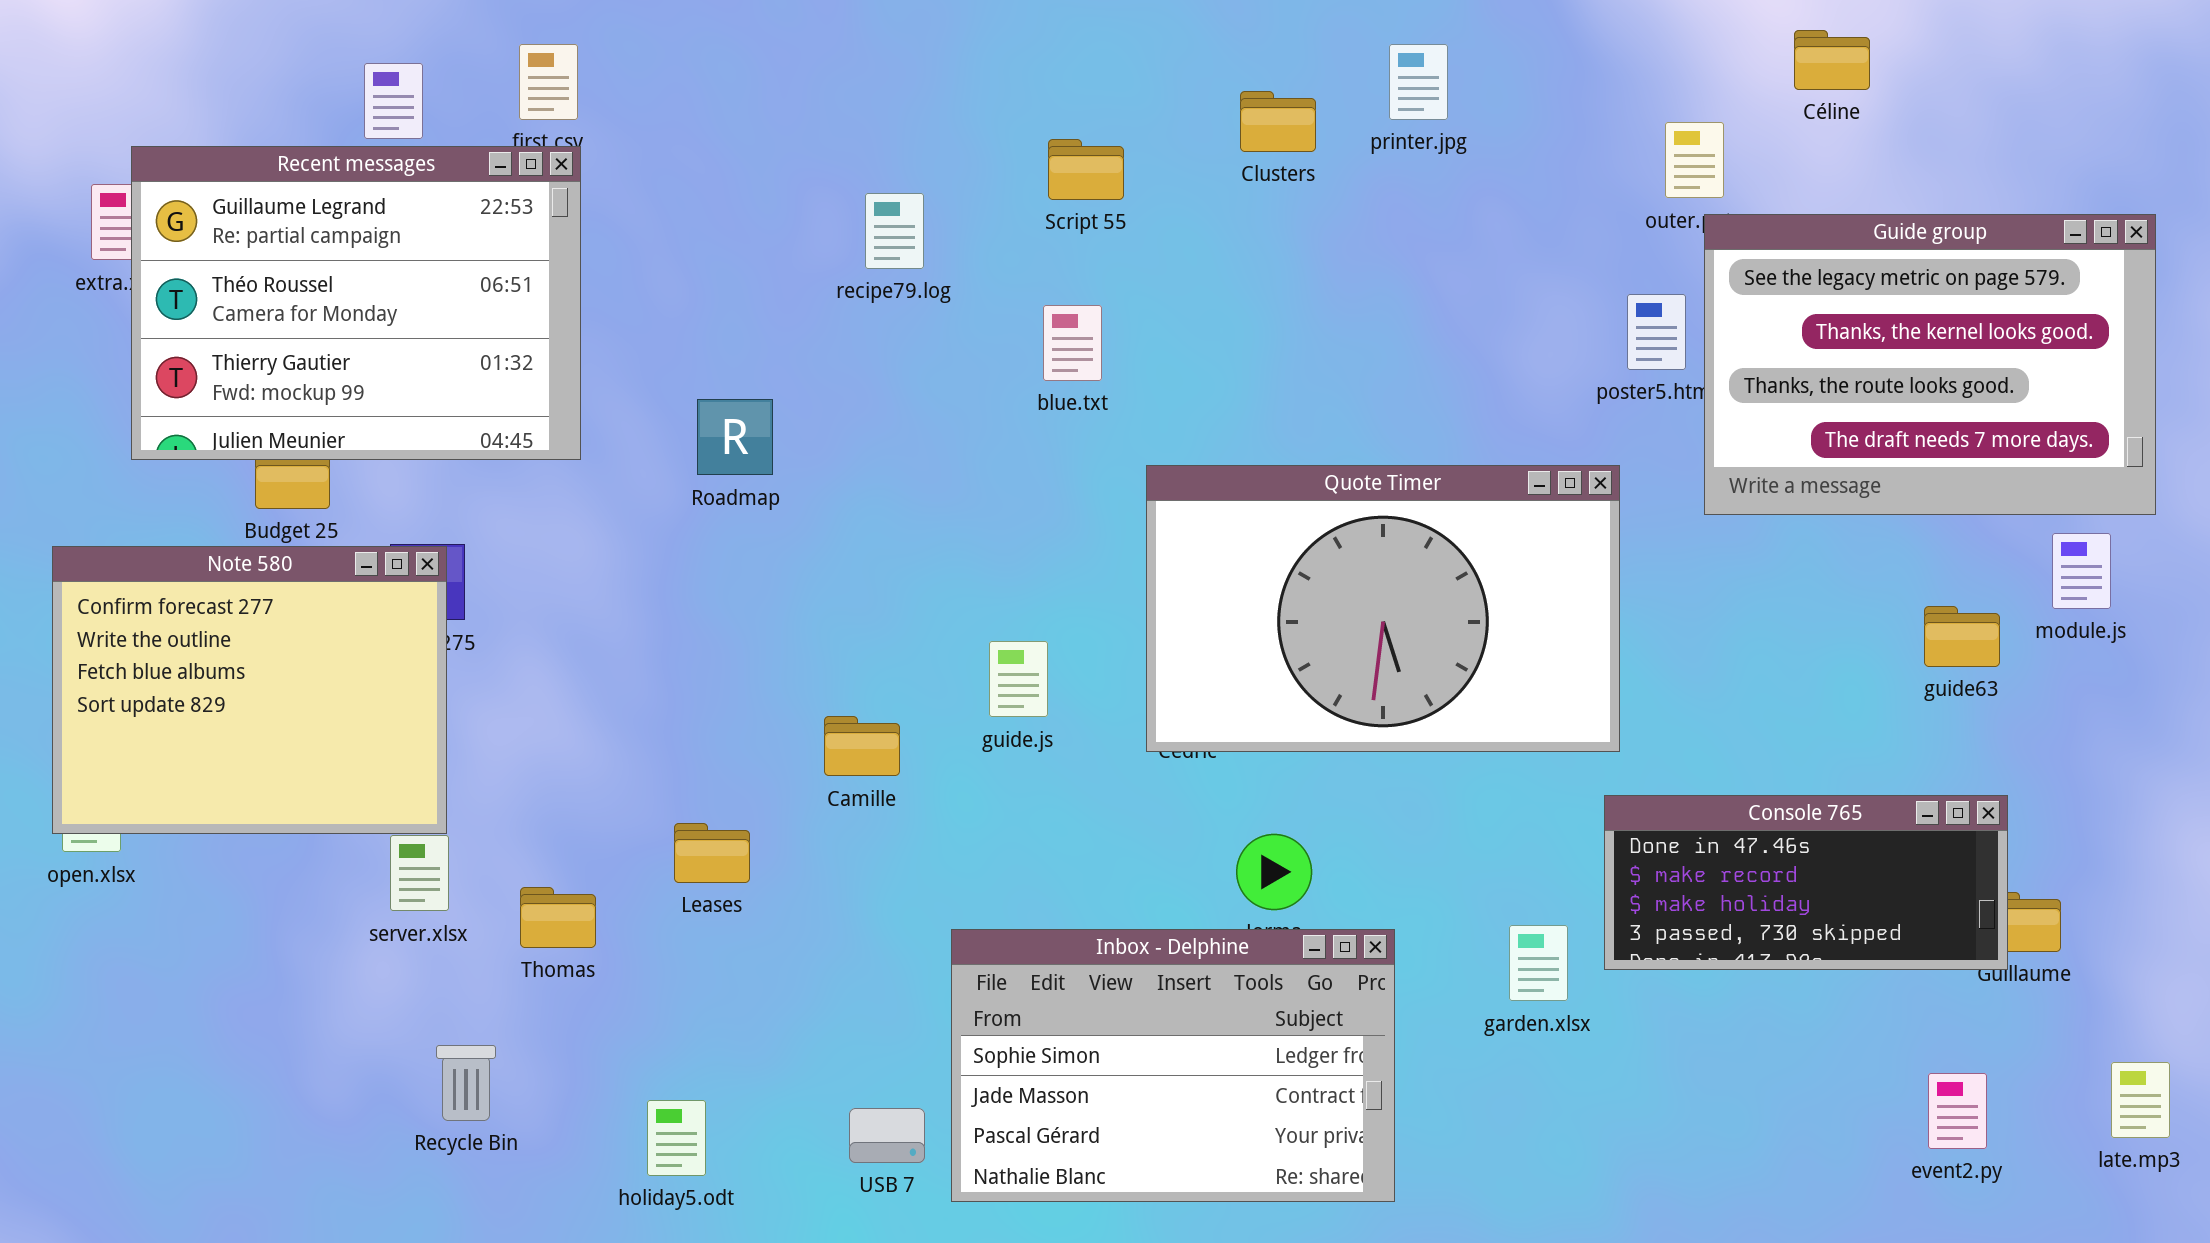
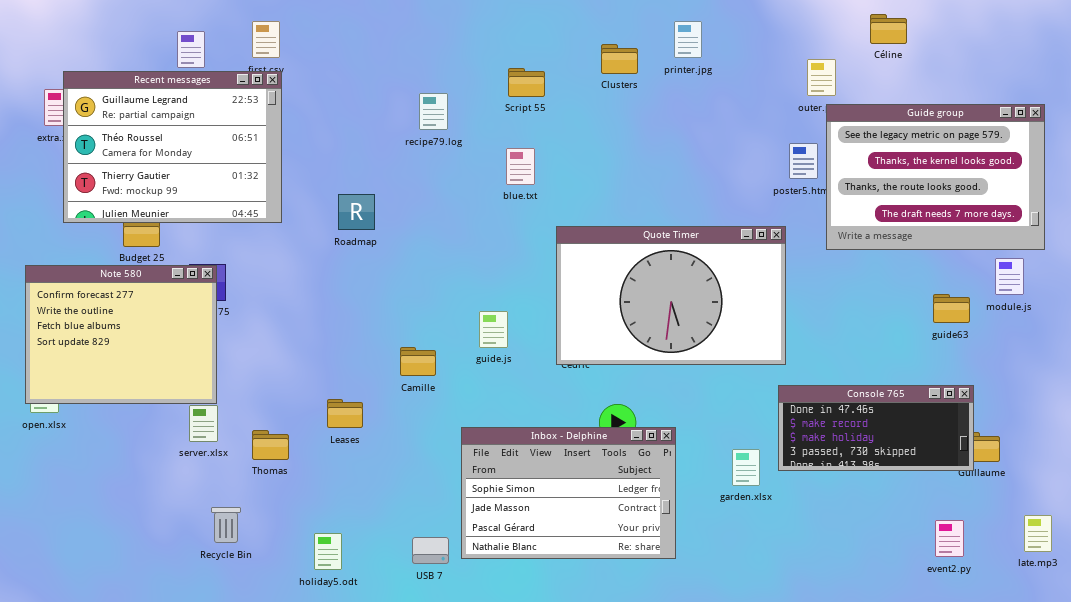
Inbox - Delphine: [951,929,1395,1202] -> [461,427,676,559], moved

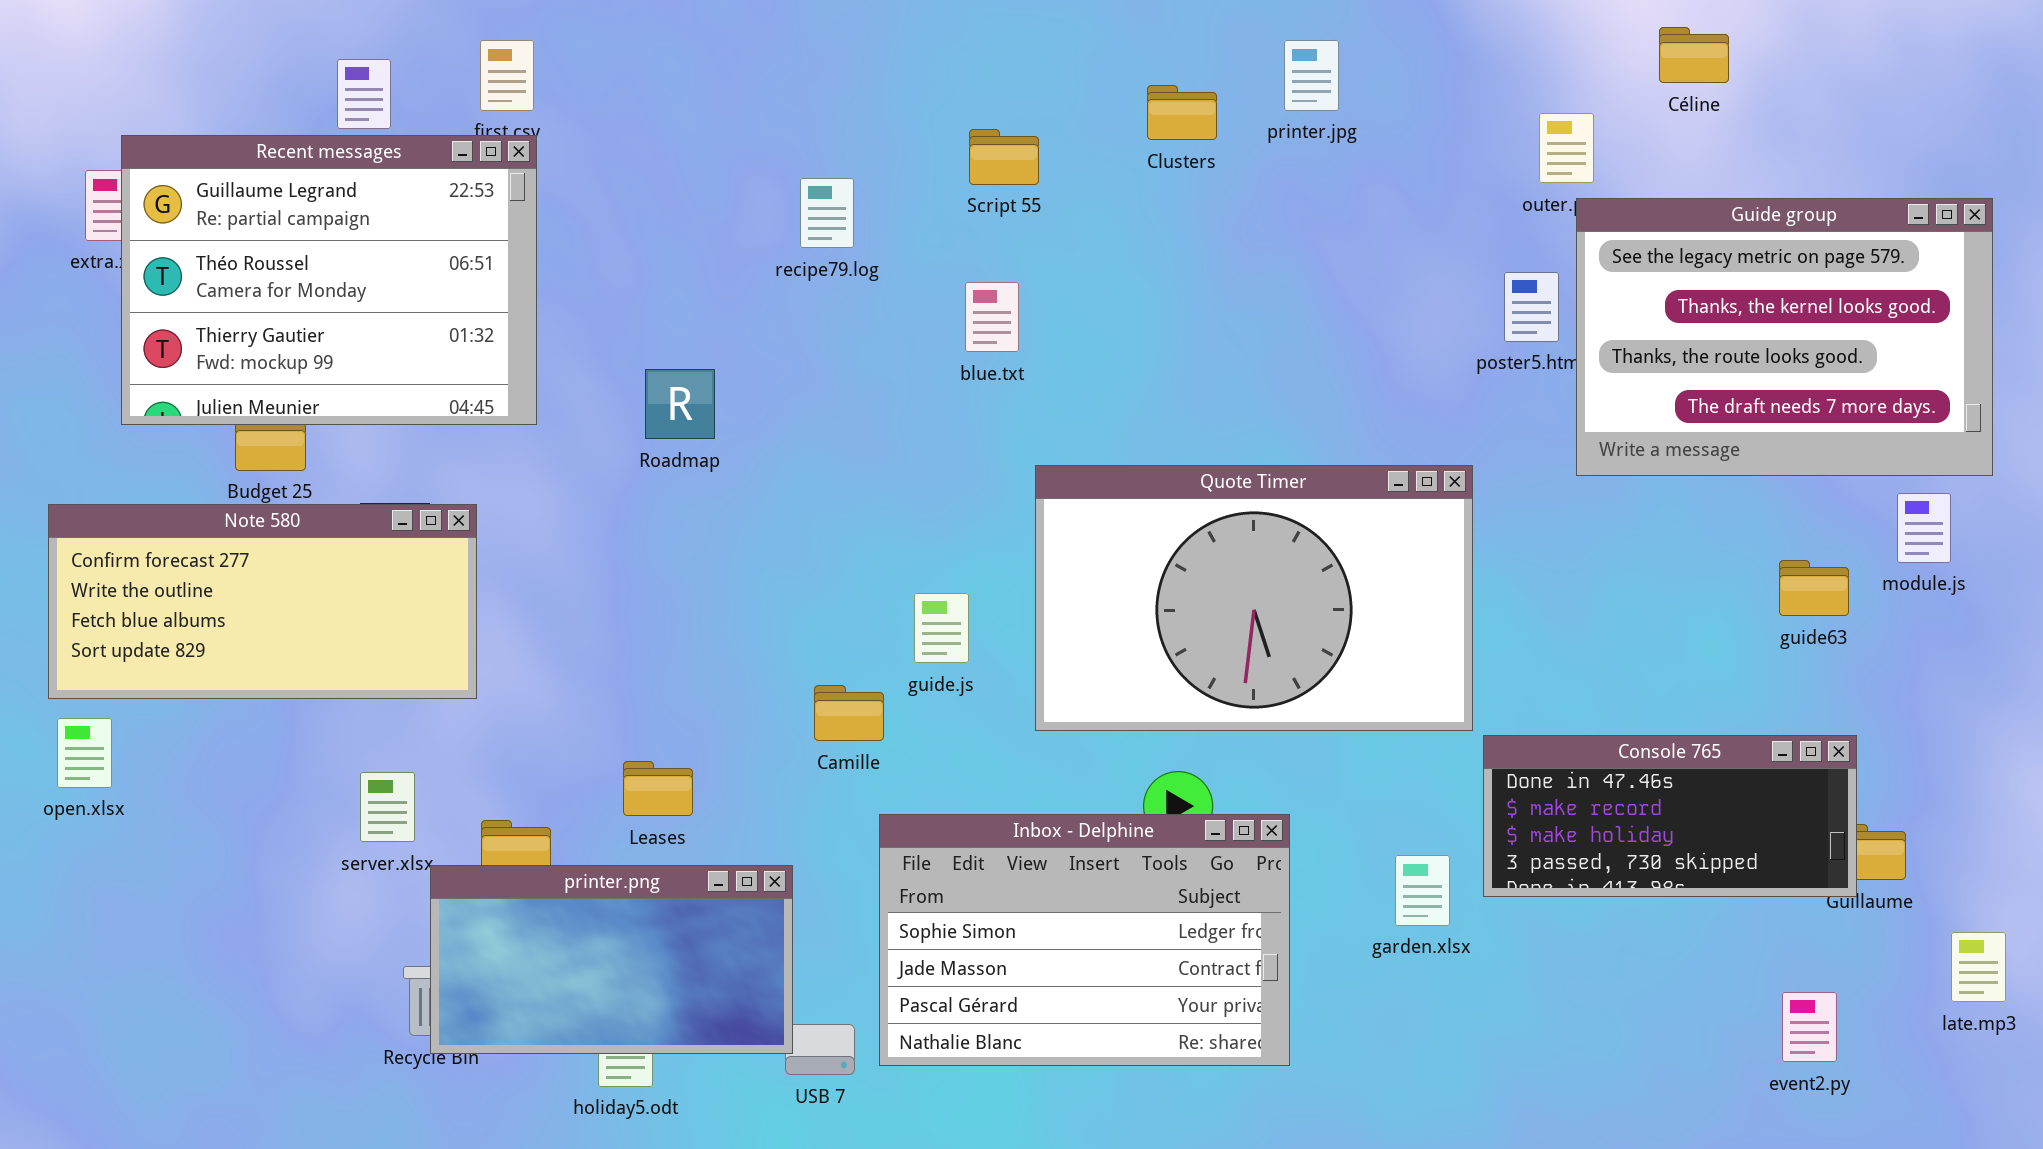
Quote Timer: [556,226,786,365] -> [1035,465,1473,731], moved
Note 580: [25,265,217,404] -> [48,504,477,699], resized
Camille: [400,347,436,376] -> [814,685,884,741], moved
printer.png: none -> [430,865,793,1054], opened
late.mp3: [1024,515,1052,552] -> [1951,932,2006,1002], moved

